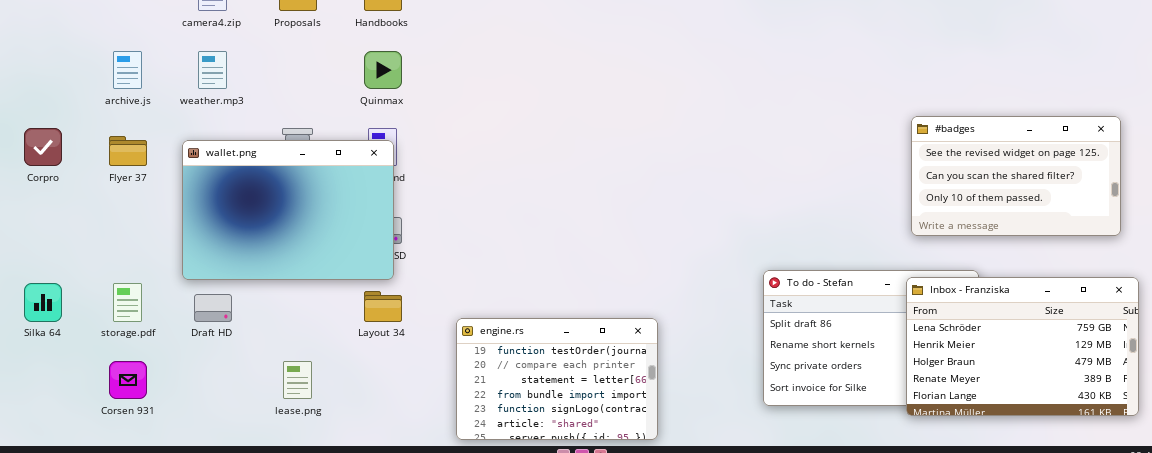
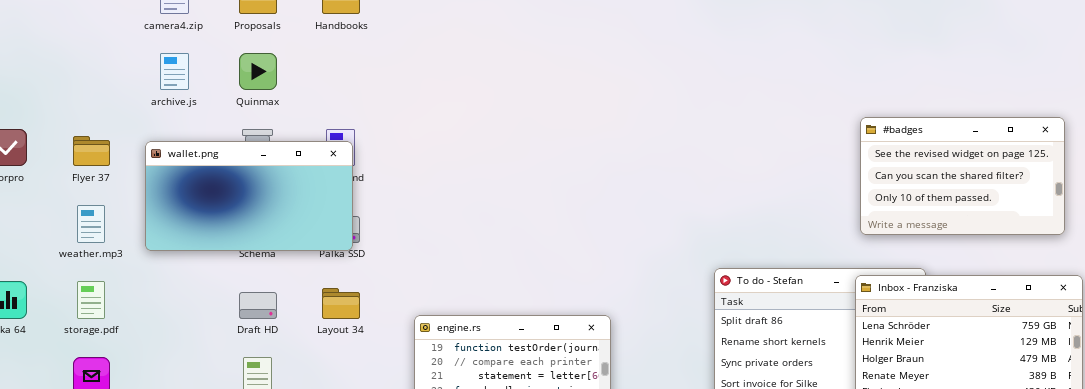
archive.js: [113,51,142,89] -> [160,53,189,90], moved
weather.mp3: [198,51,227,89] -> [77,205,105,243], moved
Quinmax: [364,51,402,89] -> [239,53,277,90], moved
wallet.png: [182,140,394,280] -> [145,141,353,251], resized
Draft HD: [194,294,232,322] -> [239,292,277,319], moved

